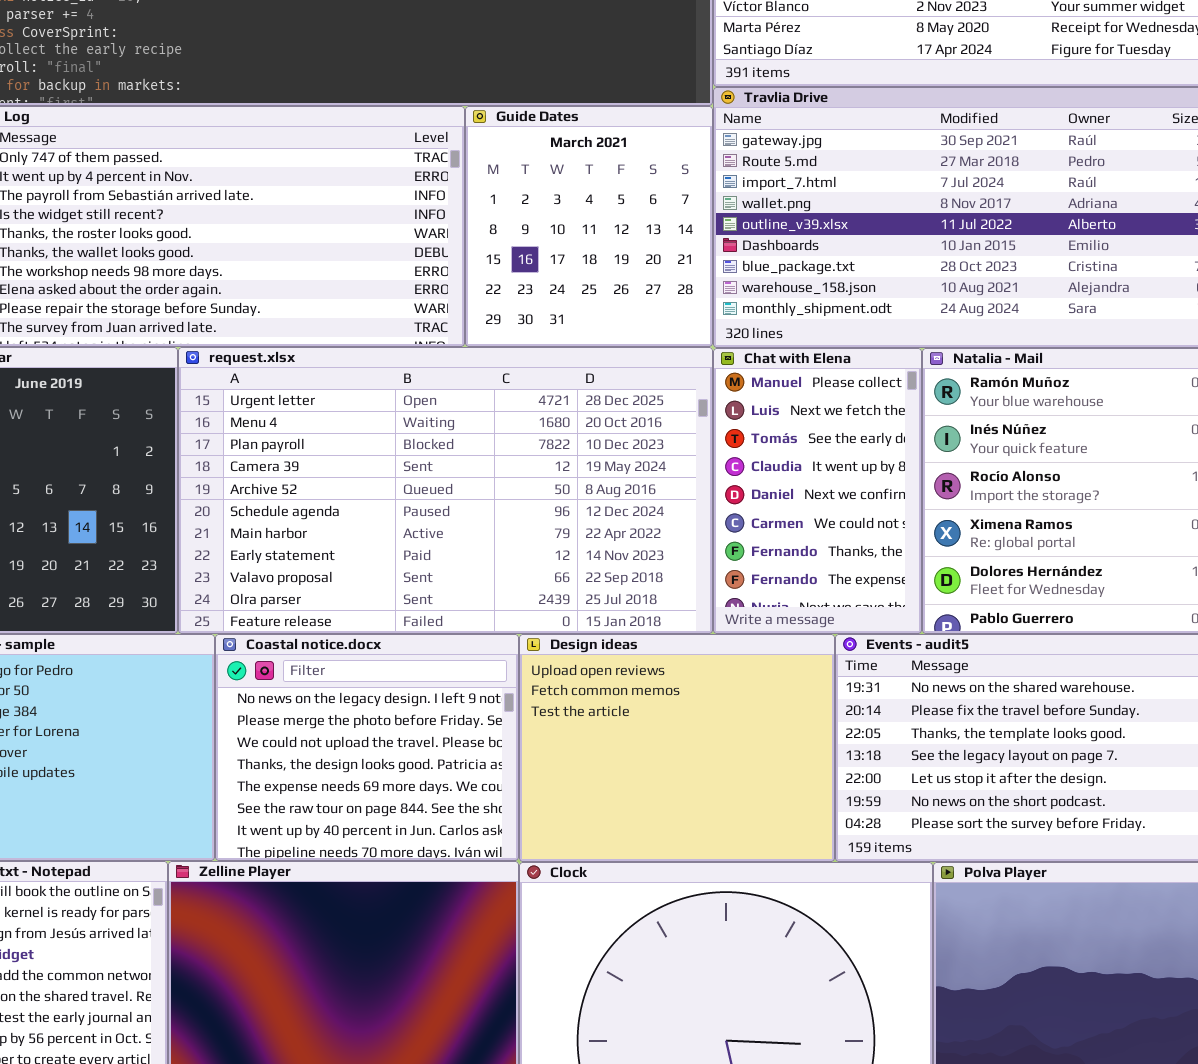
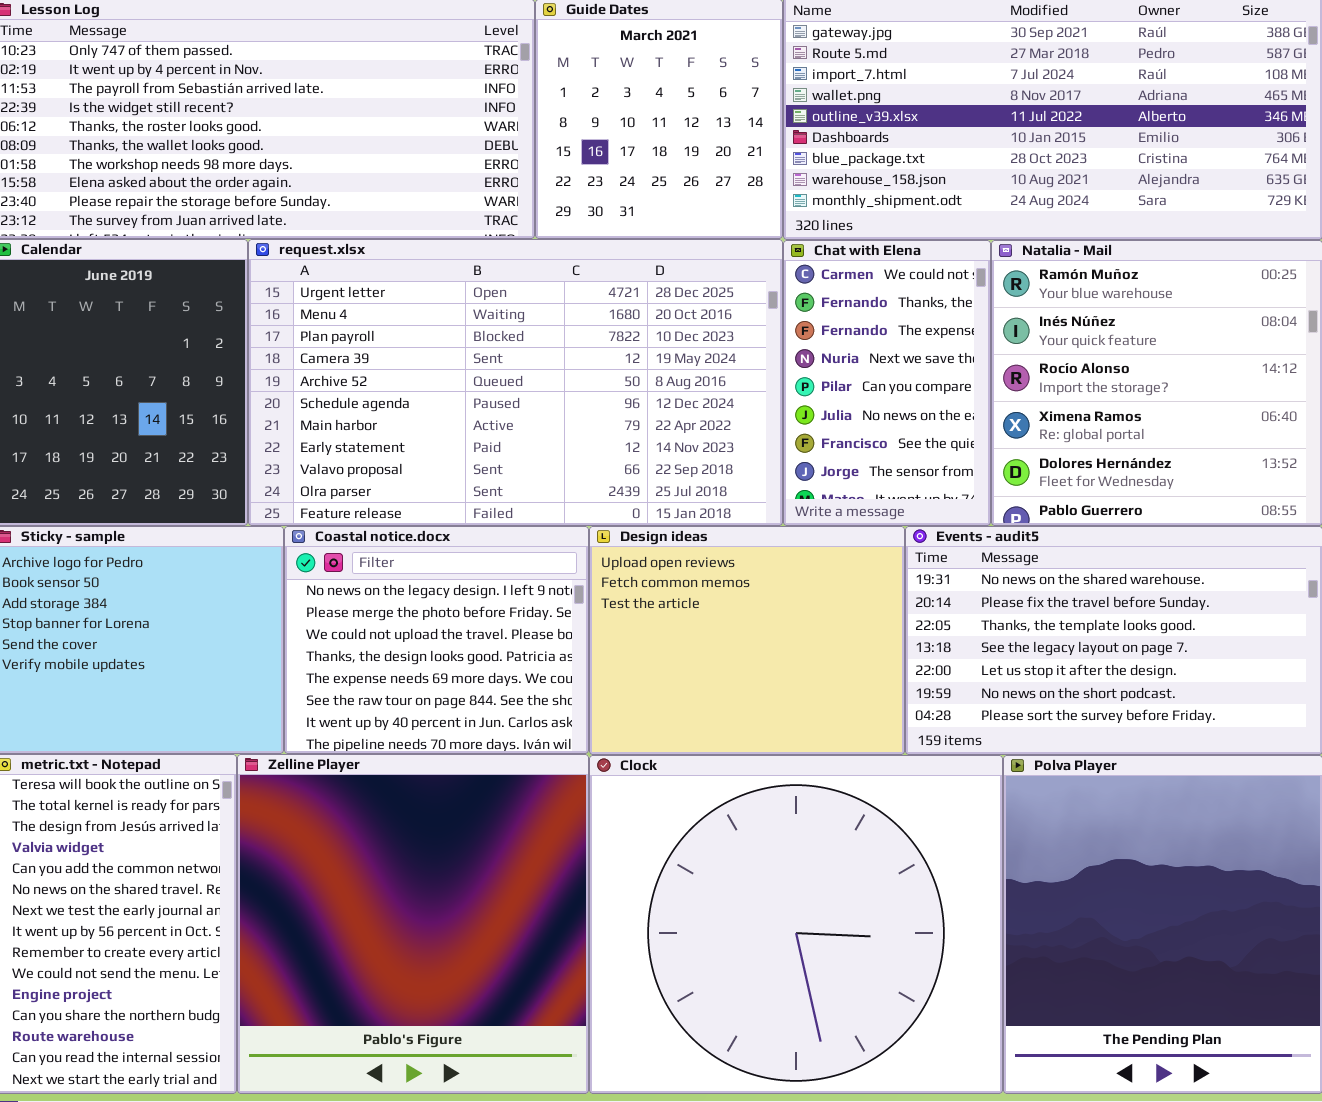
Chat with Elena: [713,348,922,634] -> [783,240,991,526], scrolled down 5 rows

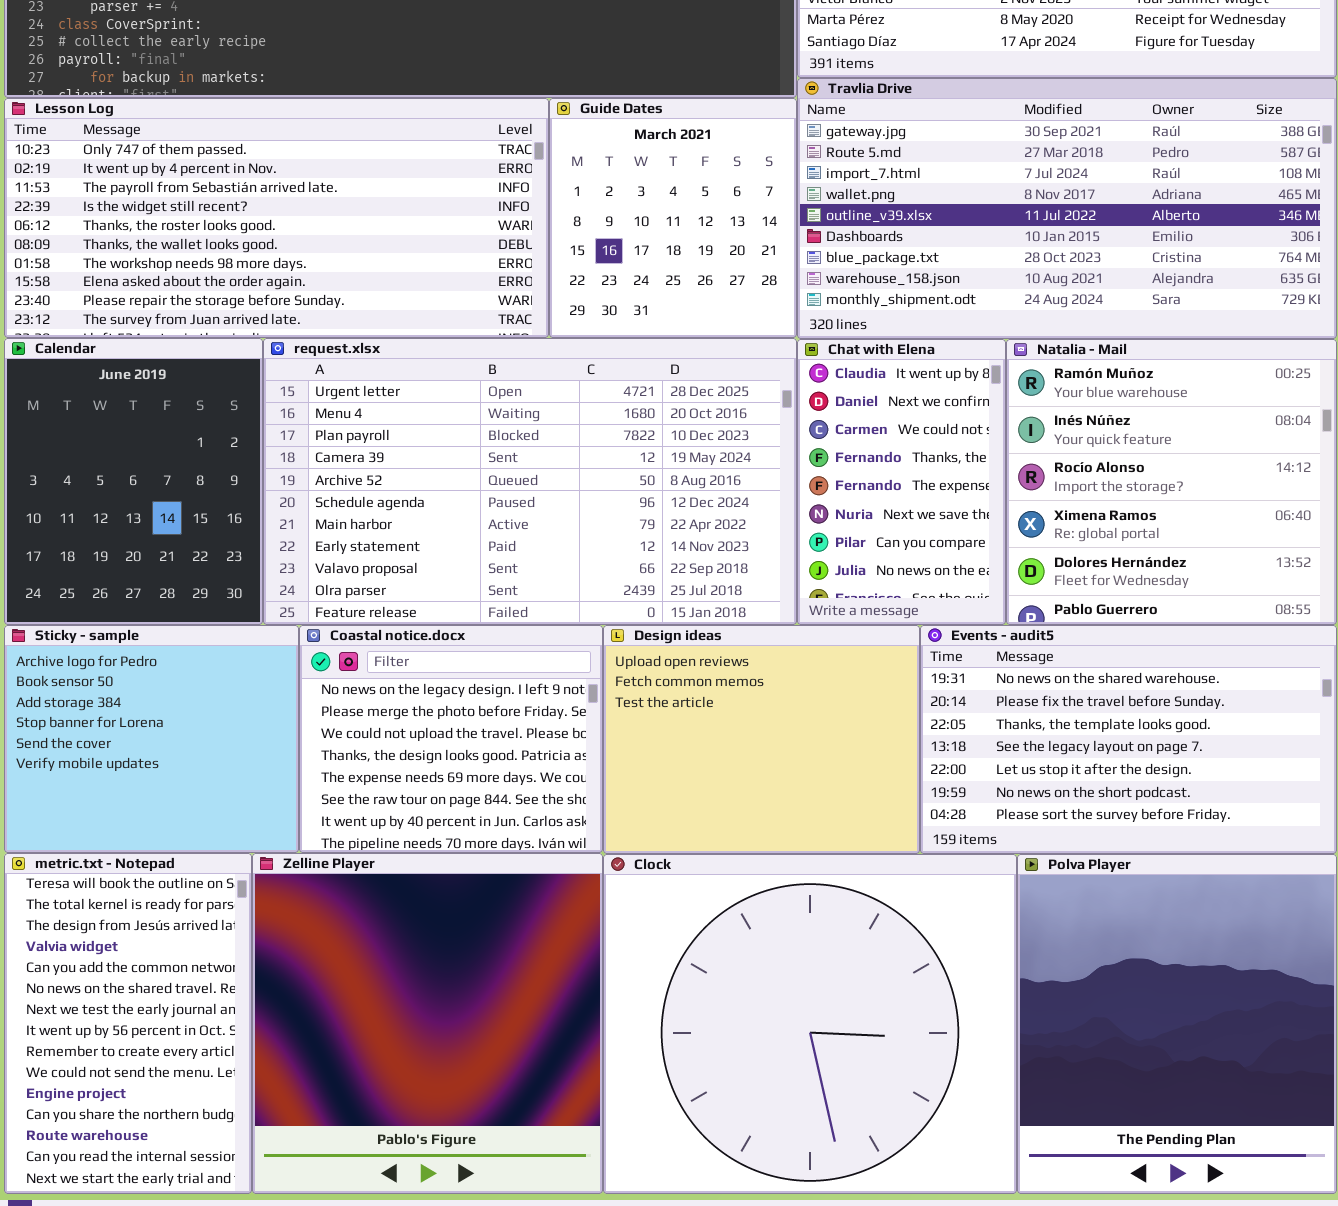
Chat with Elena: [783,240,991,526] -> [797,339,1006,625], scrolled up 2 rows

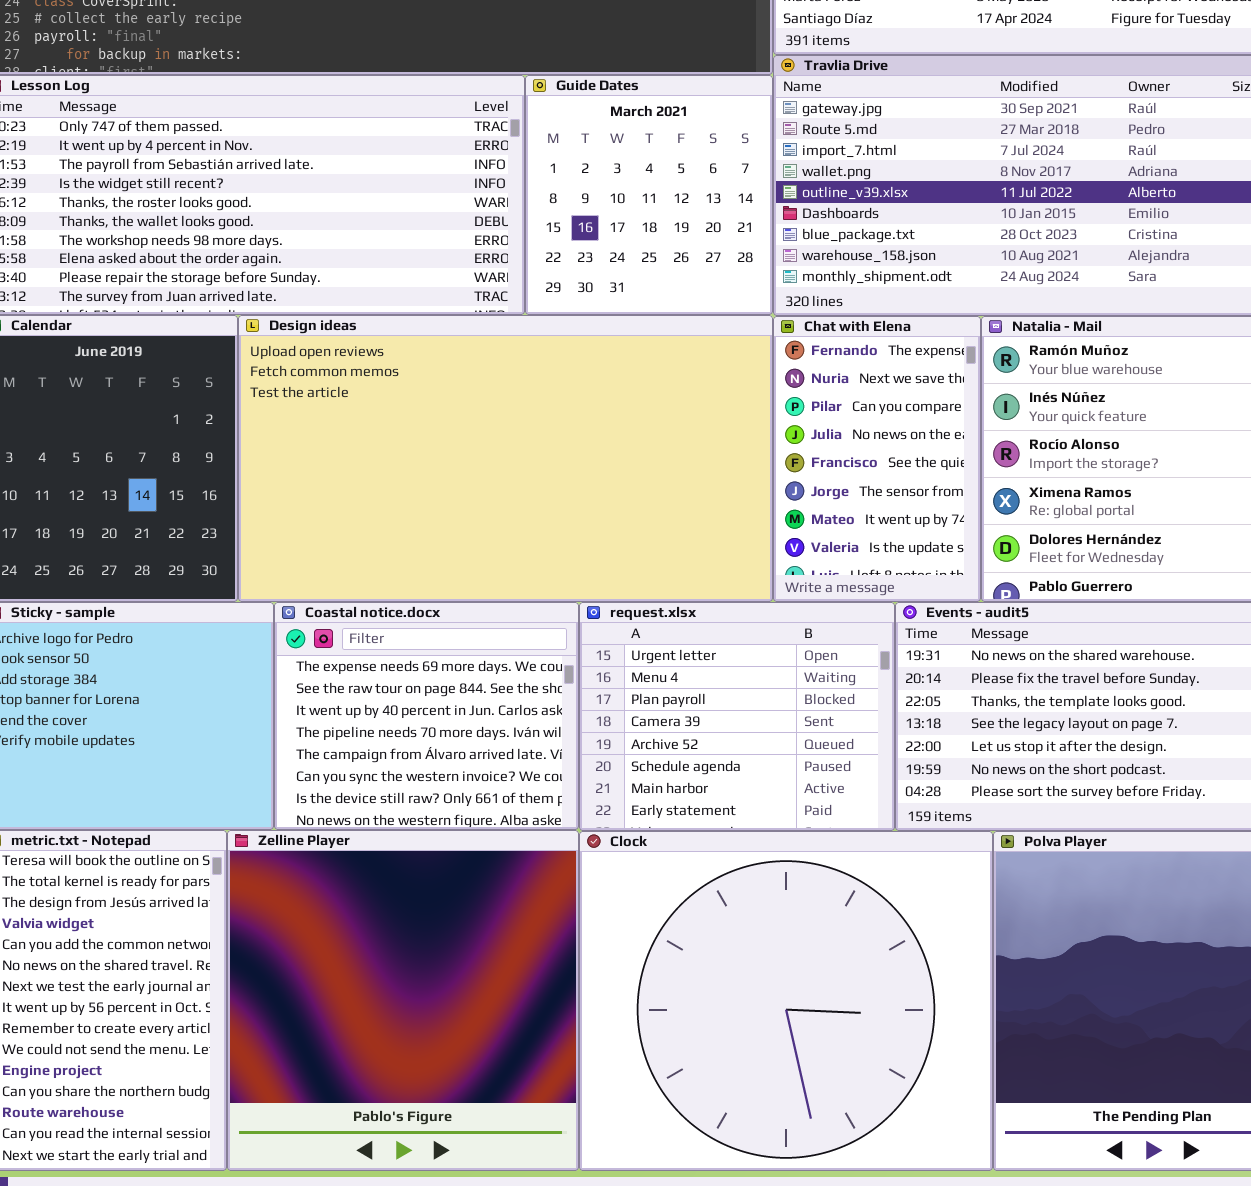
request.xlsx: [263,338,797,625] -> [579,602,895,831], moved, resized
Chat with Elena: [797,339,1006,625] -> [773,316,981,602], scrolled down 4 rows
Coastal notice.docx: [299,625,603,853] -> [274,602,579,830], scrolled down 4 rows
Design ideas: [603,625,920,854] -> [238,315,773,602], moved, resized

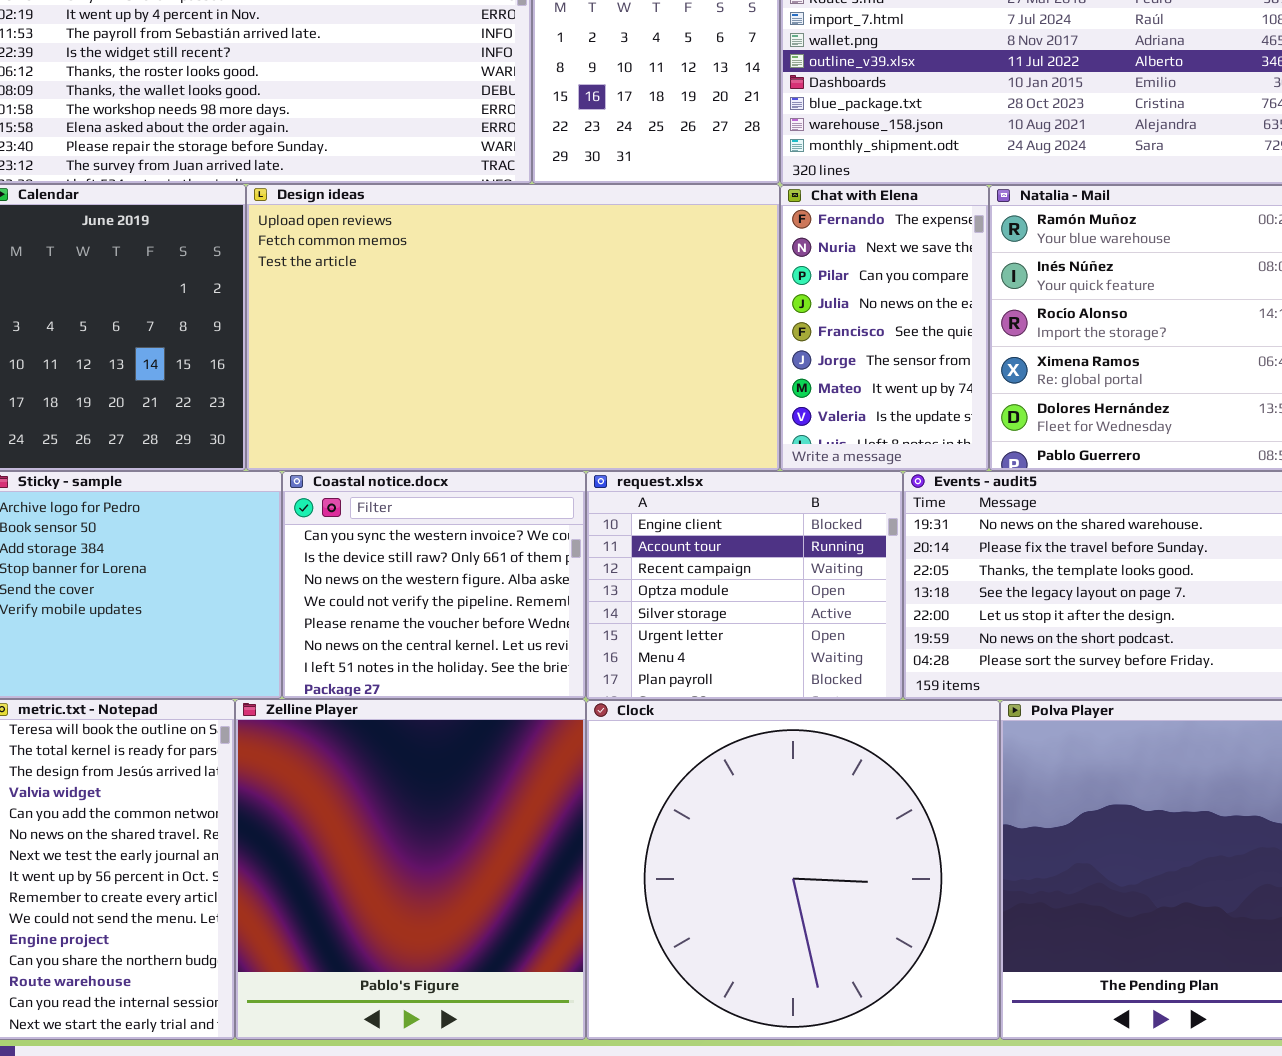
Coastal notice.docx: [274,602,579,830] -> [282,471,586,699], scrolled down 5 rows
request.xlsx: [579,602,895,831] -> [586,471,903,700], scrolled up 5 rows

